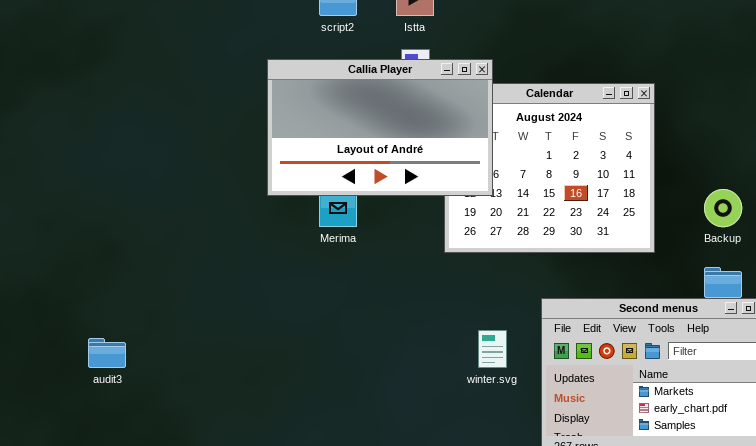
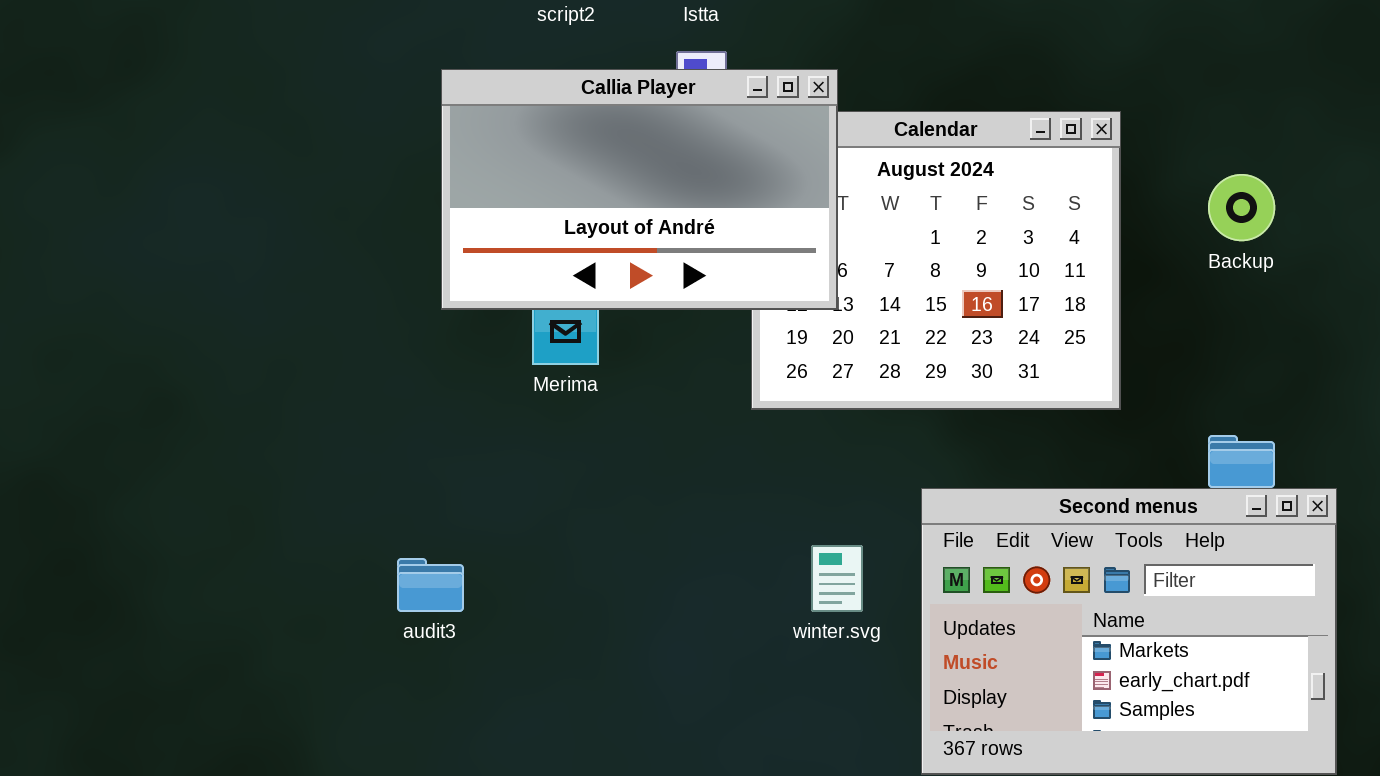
Backup: [704,189,742,227] -> [1208,174,1275,241], moved
audit3: [88,338,126,368] -> [397,558,464,612], moved

